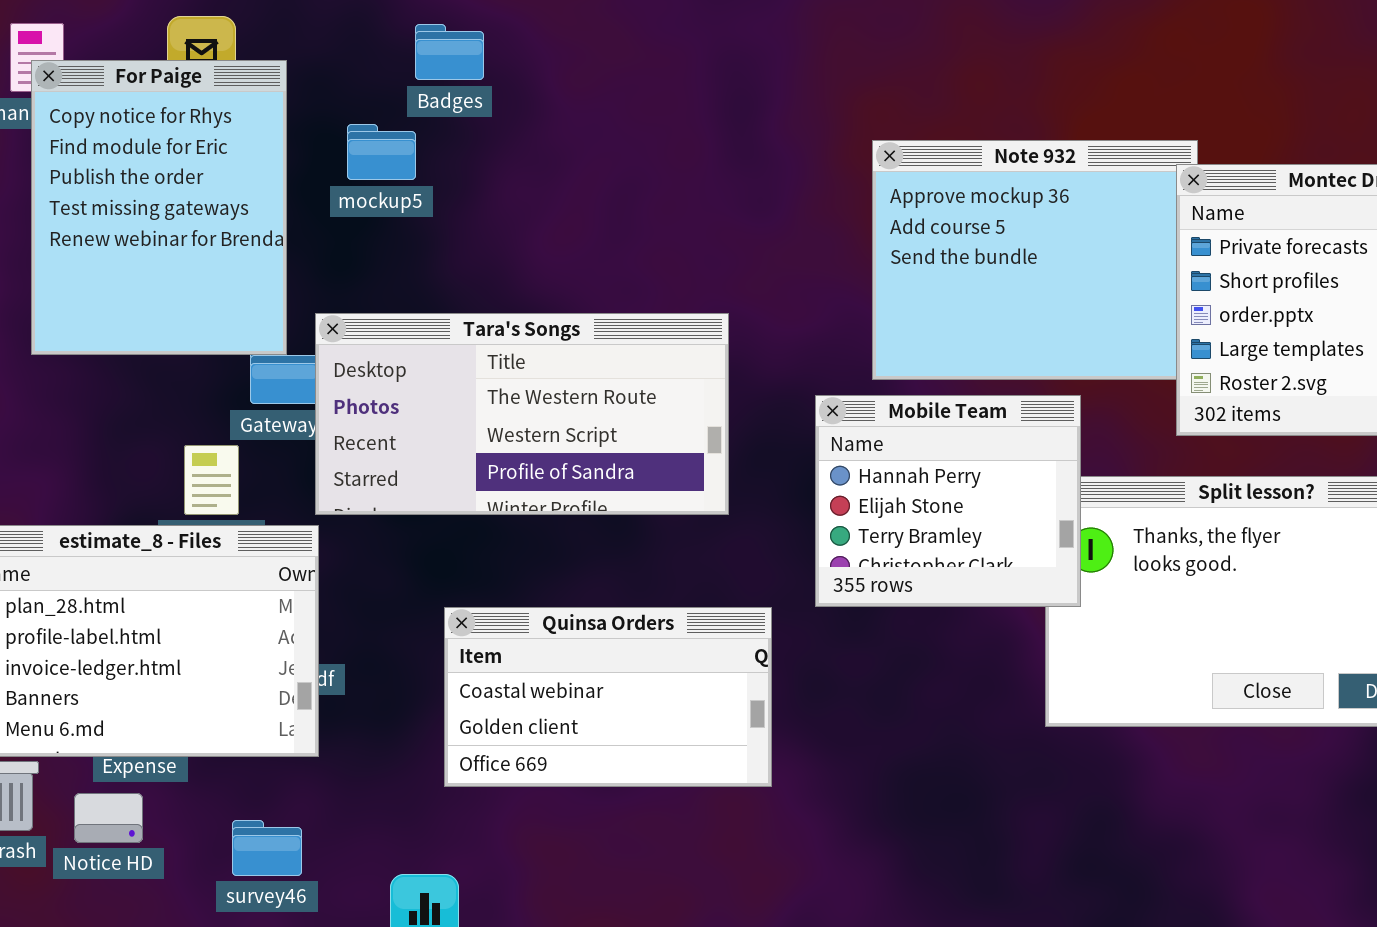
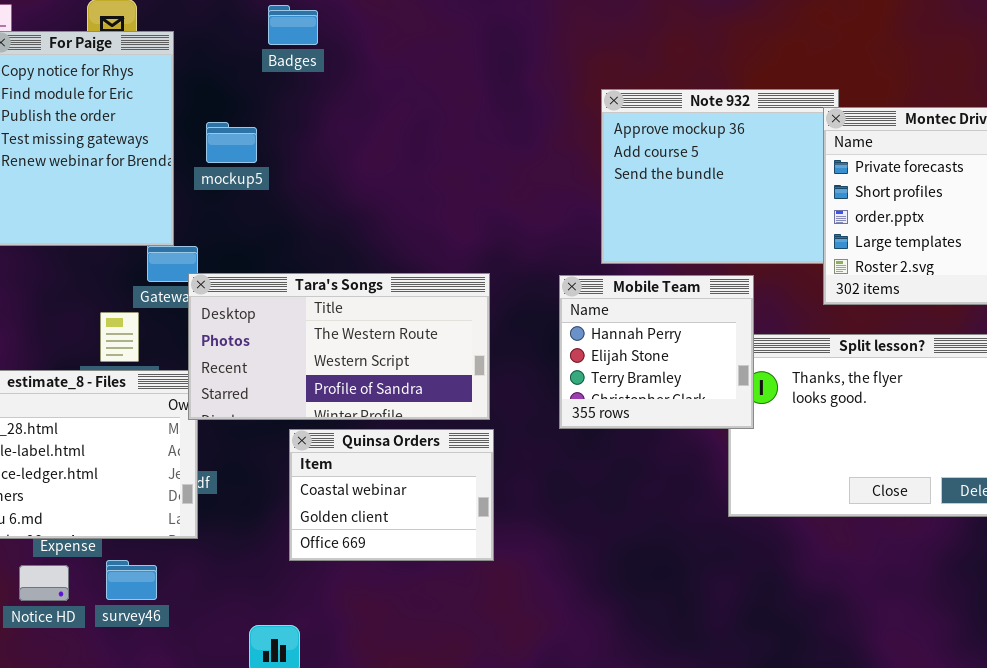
mockup5: [347,124,416,180] -> [206,122,257,163], moved
Tara's Songs: [315,313,729,515] -> [188,273,490,420], moved
Quinsa Orders: [444,607,772,787] -> [289,429,494,561], resized
survey46: [232,820,302,876] -> [106,560,157,600], moved

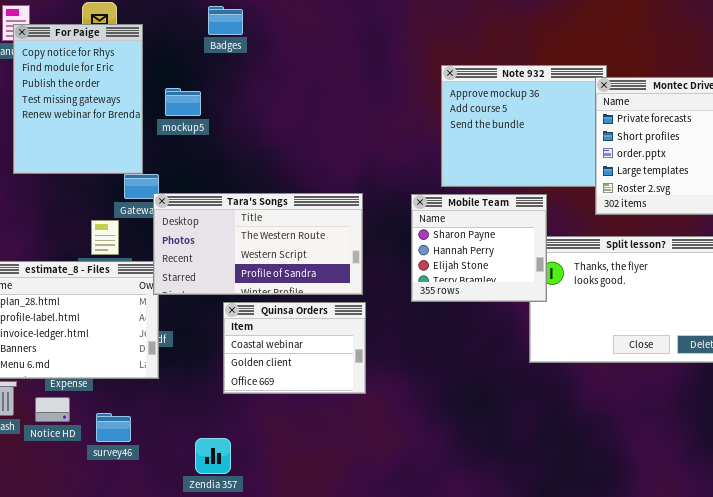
Mobile Team: [559,275,754,429] -> [411,194,547,302], scrolled up 1 row
survey46: [106,560,157,600] -> [96,413,131,442], moved

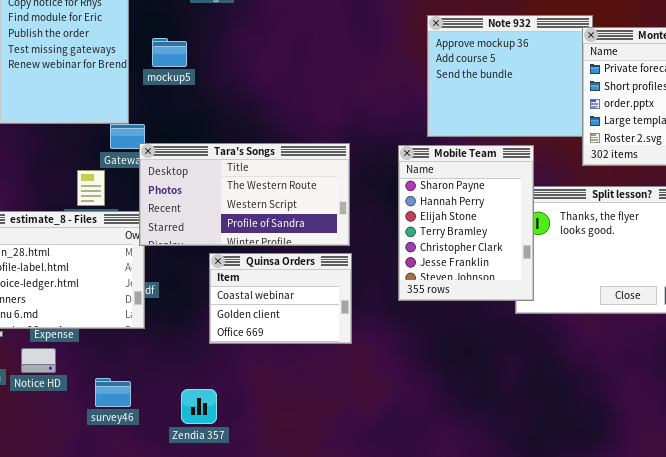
Mobile Team: [411,194,547,302] -> [398,145,534,301], resized
survey46: [96,413,131,442] -> [95,378,131,407], moved

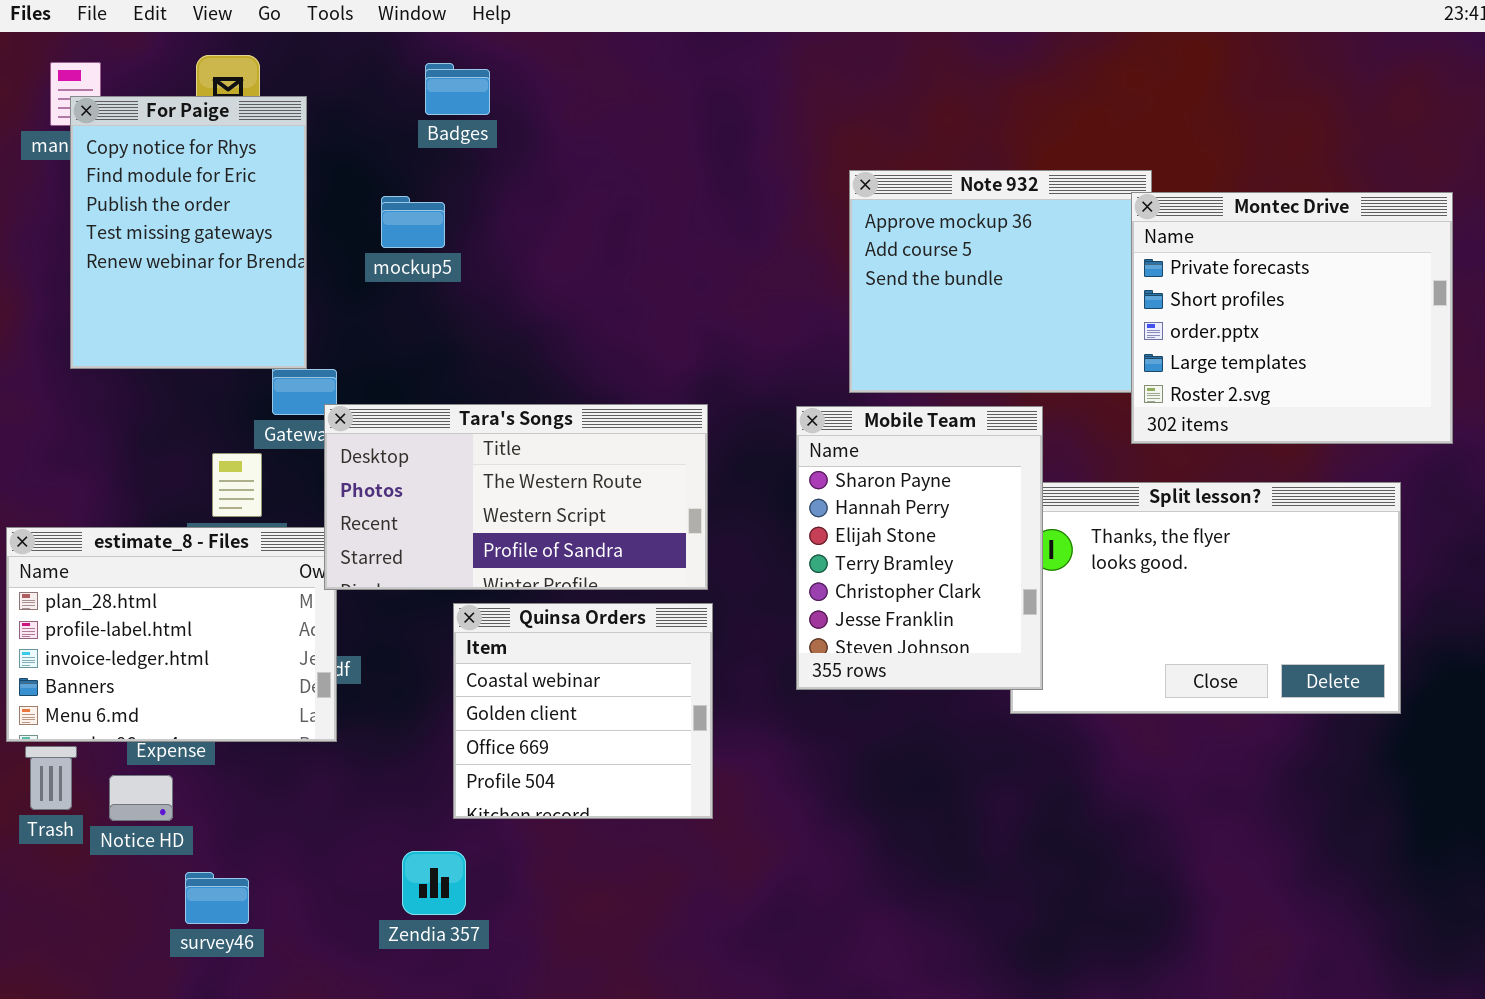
mockup5: [152,38,187,67] -> [381,196,445,248], moved
Quinsa Orders: [209,253,352,344] -> [453,603,713,819], resized
survey46: [95,378,131,407] -> [185,872,249,924], moved

